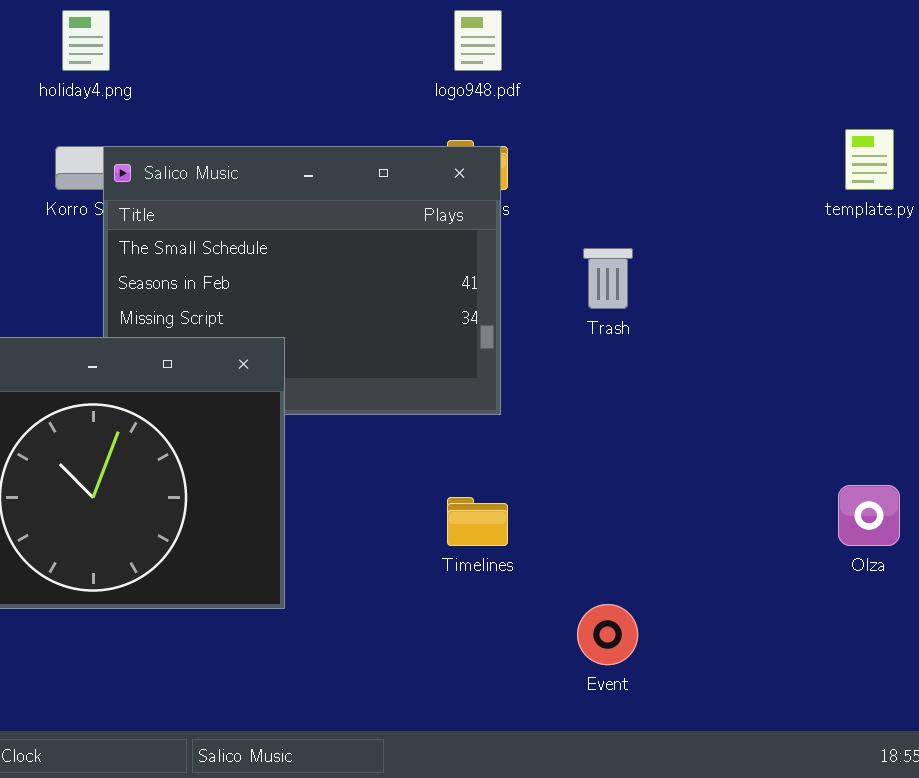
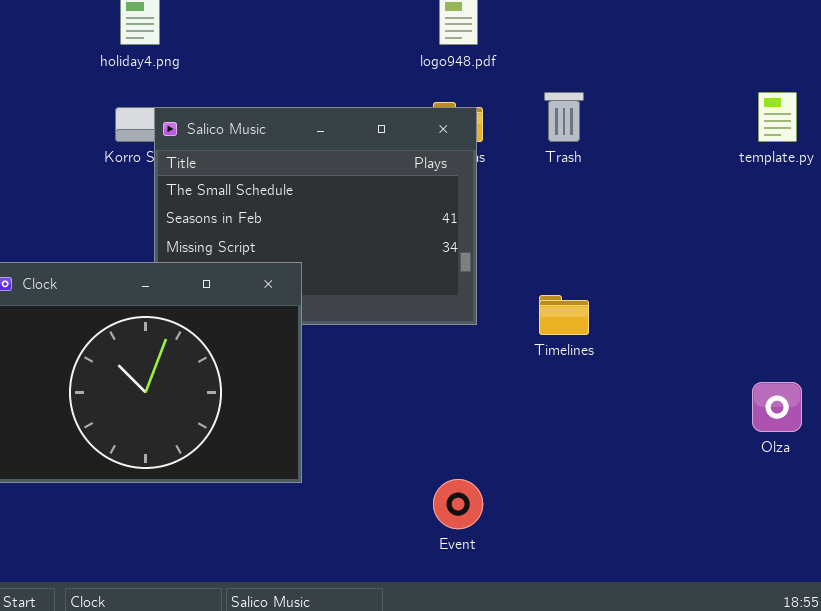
Trash: [583,248,633,309] -> [544,92,584,142], moved
Timelines: [447,497,508,546] -> [539,295,589,335], moved
Event: [577,604,638,665] -> [433,479,483,529], moved

